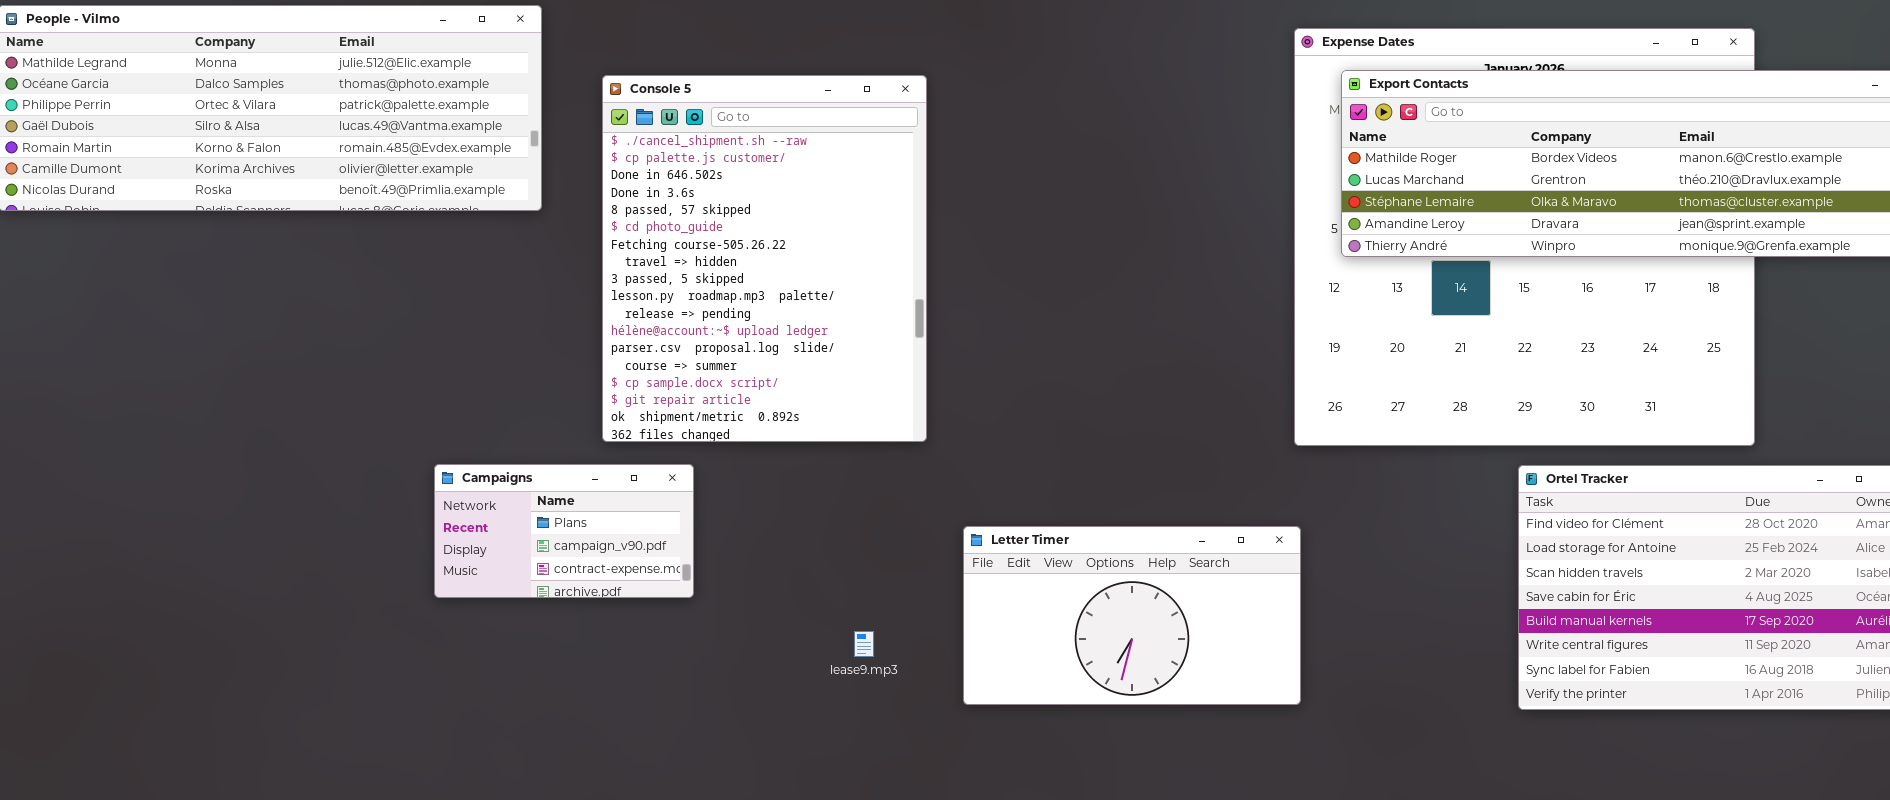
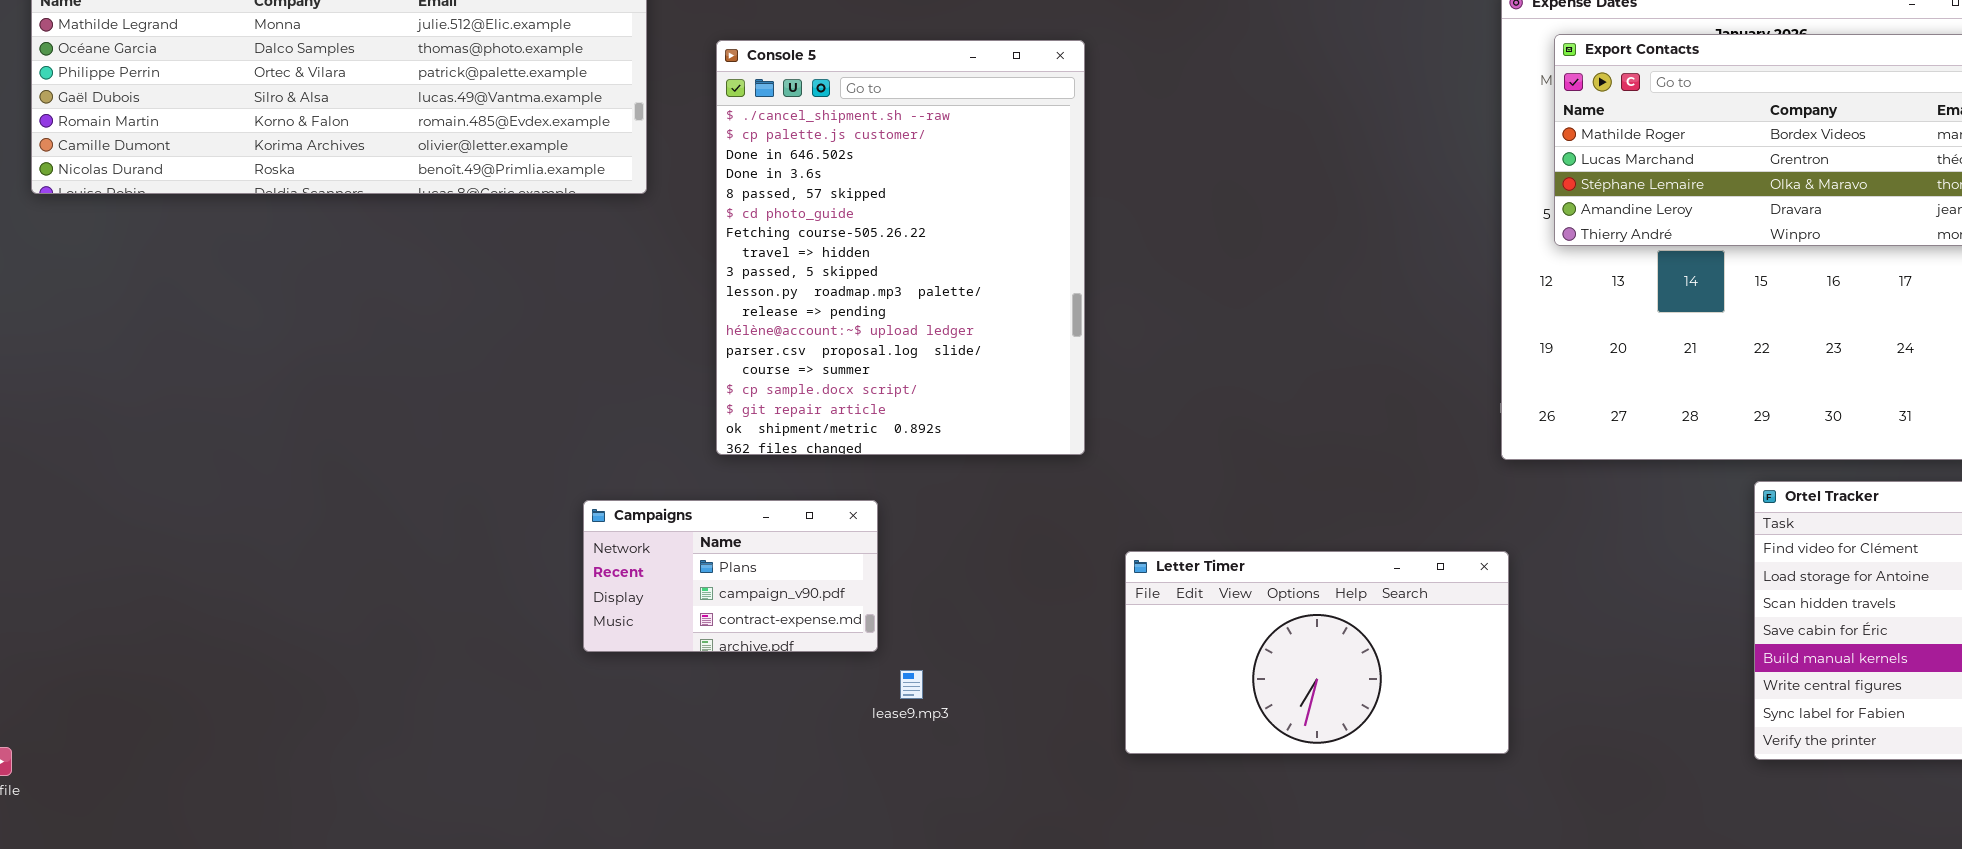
Campaigns: [434,464,694,598] -> [583,500,878,652], moved
lease9.mp3: [854,631,874,657] -> [900,670,923,699], moved

